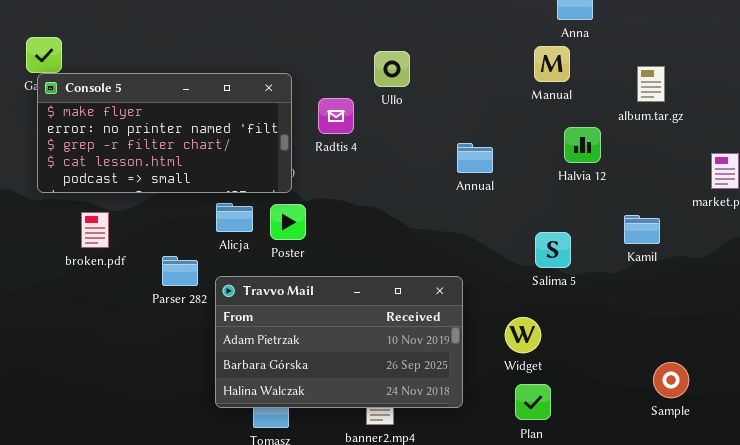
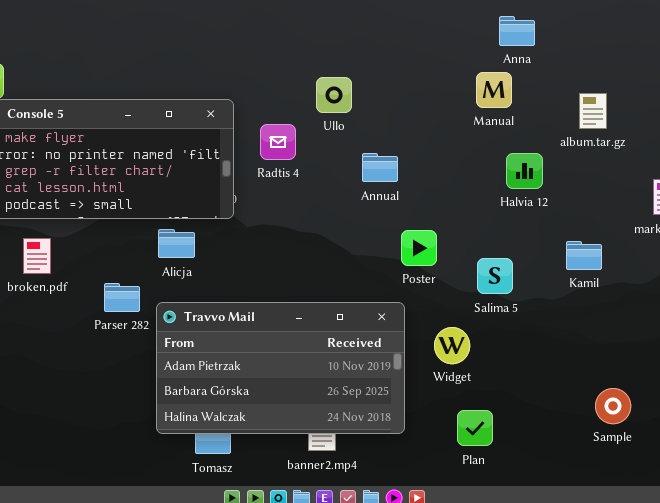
Annual: [457,143,493,173] -> [362,153,398,182], moved
Poster: [270,204,306,240] -> [401,230,437,266], moved
Widget: [505,317,541,353] -> [434,327,470,364], moved

